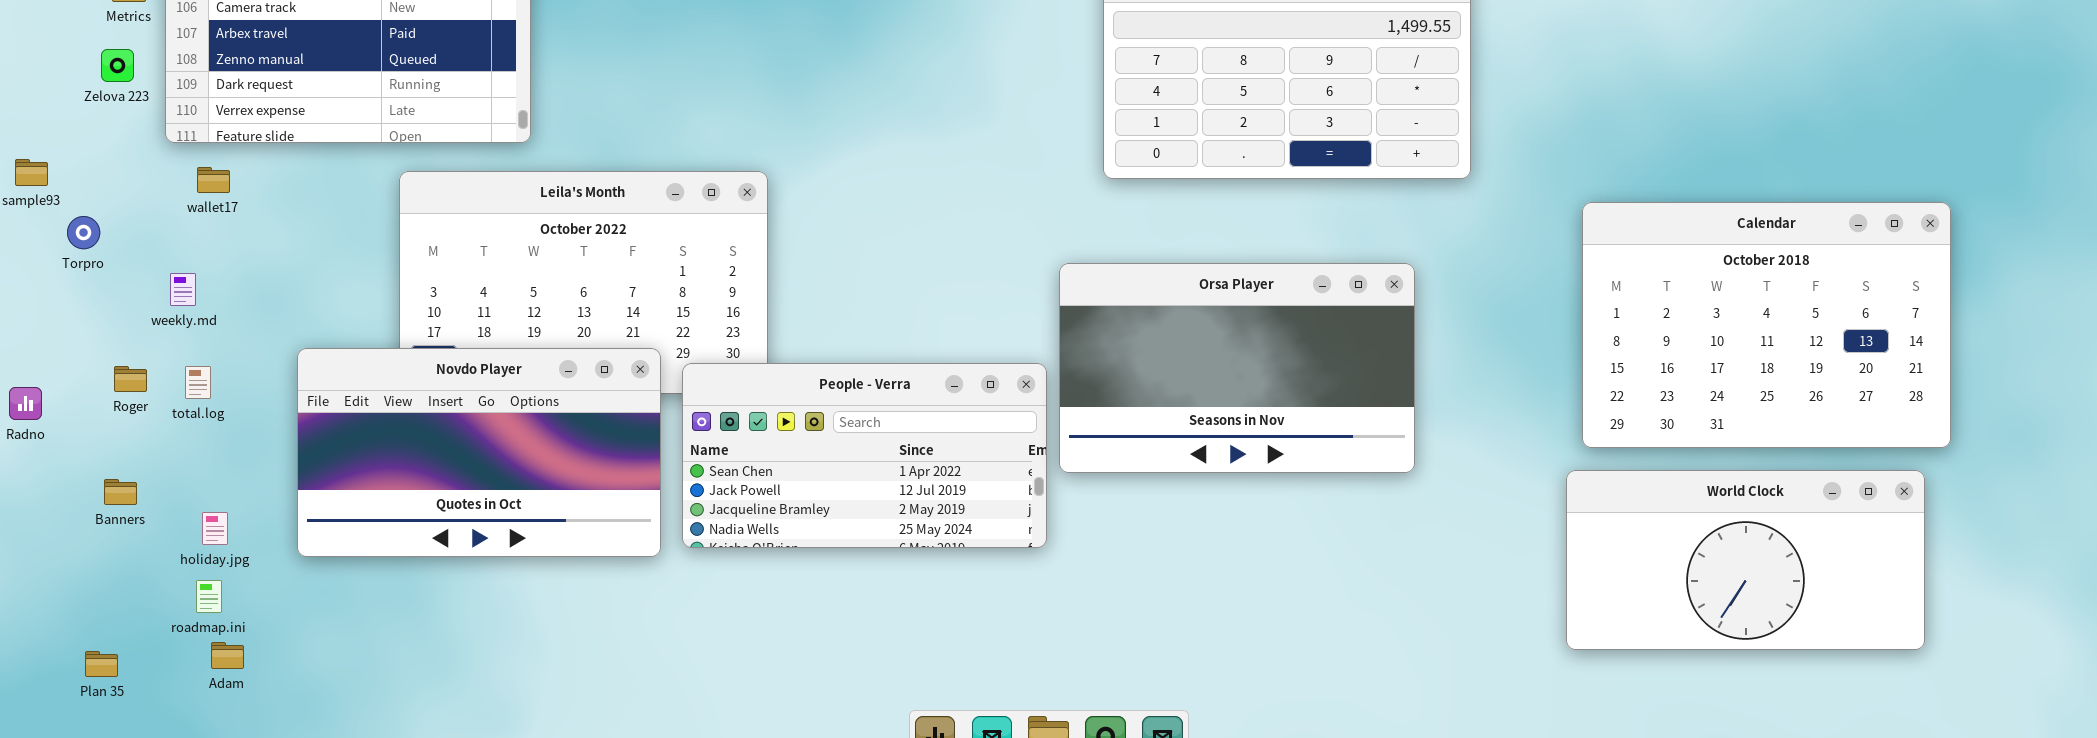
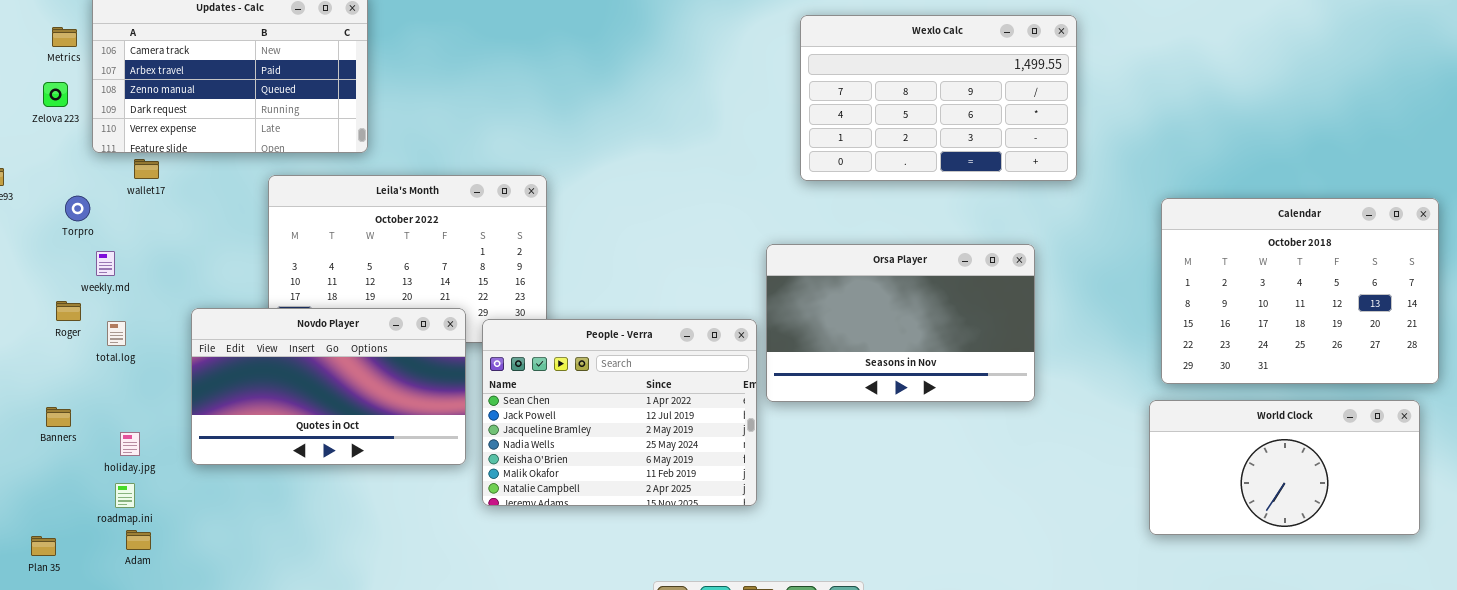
wallet17: [197,167,230,193] -> [134,159,159,179], moved
Torpro: [67,216,100,249] -> [65,196,90,221], moved
People - Verra: [682,363,1047,548] -> [482,319,757,506], resized
Roger: [114,366,147,392] -> [56,301,81,321], moved

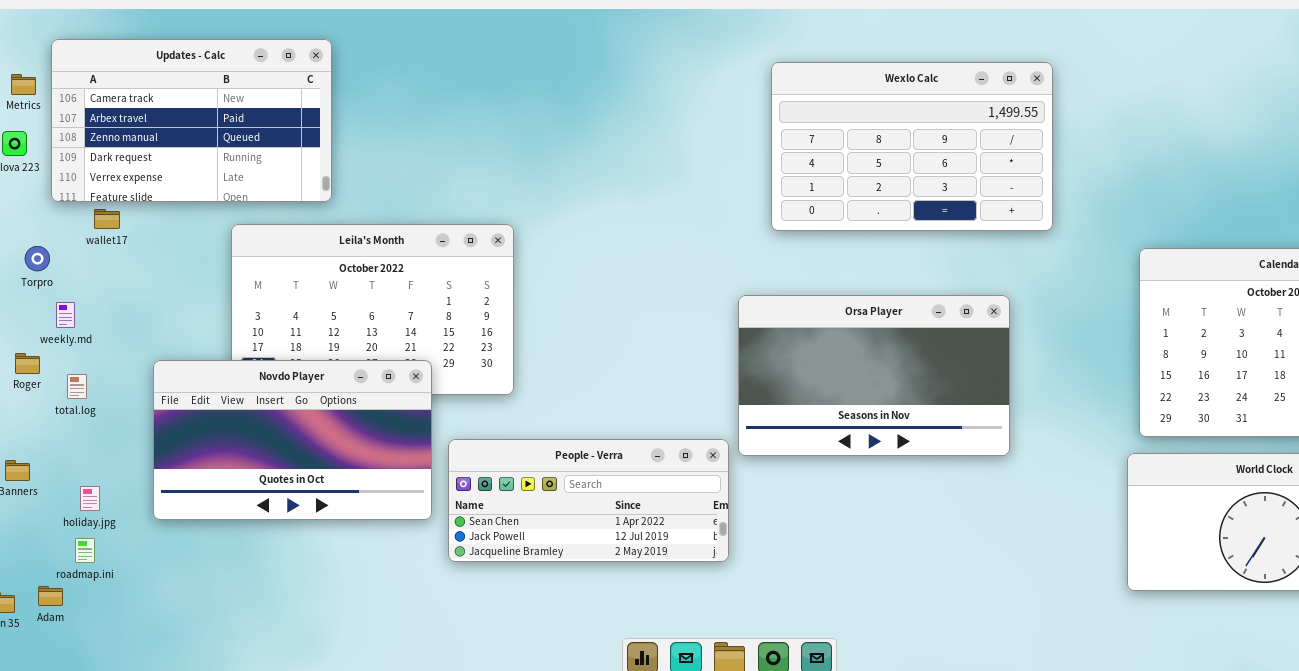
People - Verra: [482,319,757,506] -> [448,439,729,562], resized
Adam: [126,530,151,550] -> [38,586,63,606], moved

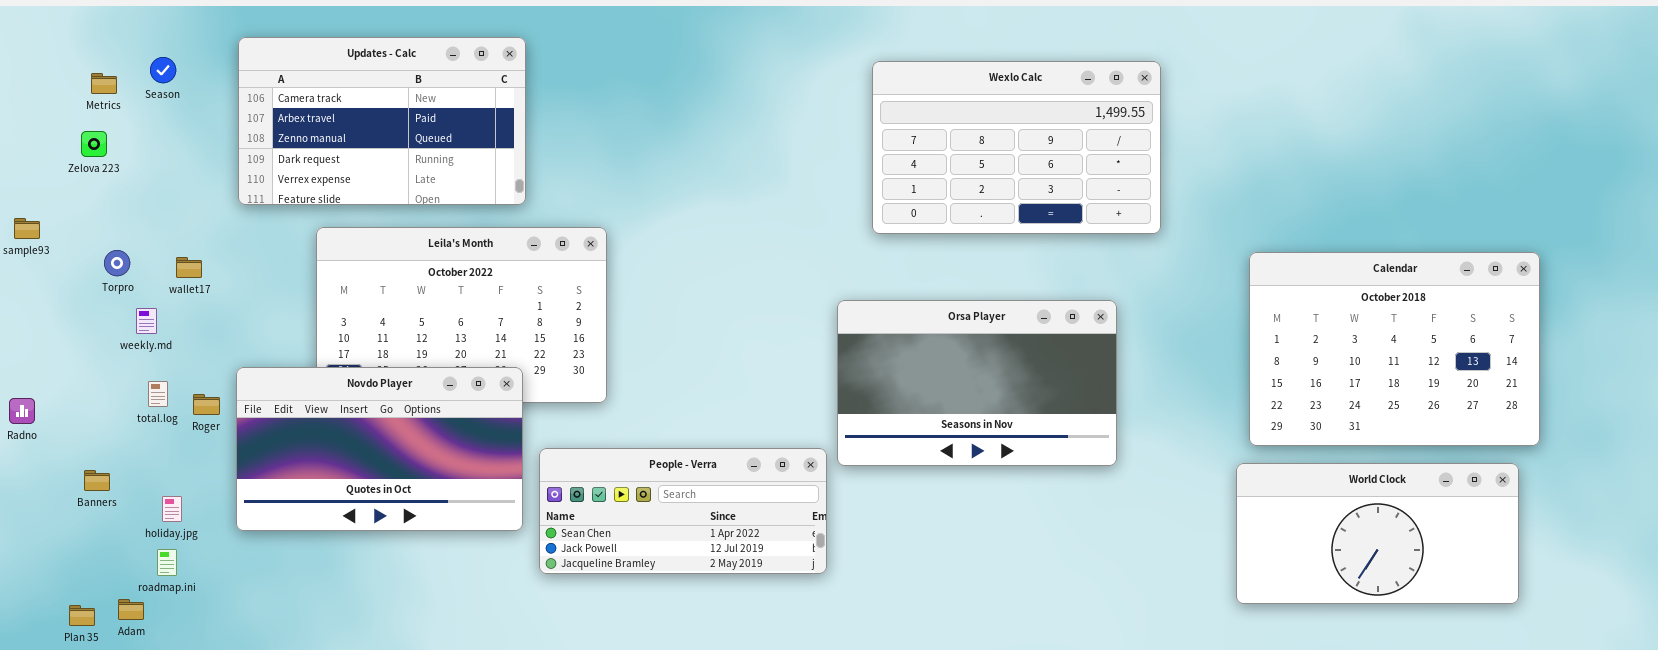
Updates - Calc: [51,39,332,202] -> [238,37,526,205], moved
wallet17: [94,209,120,229] -> [176,257,202,278], moved
Roger: [15,353,40,374] -> [193,394,220,415], moved

